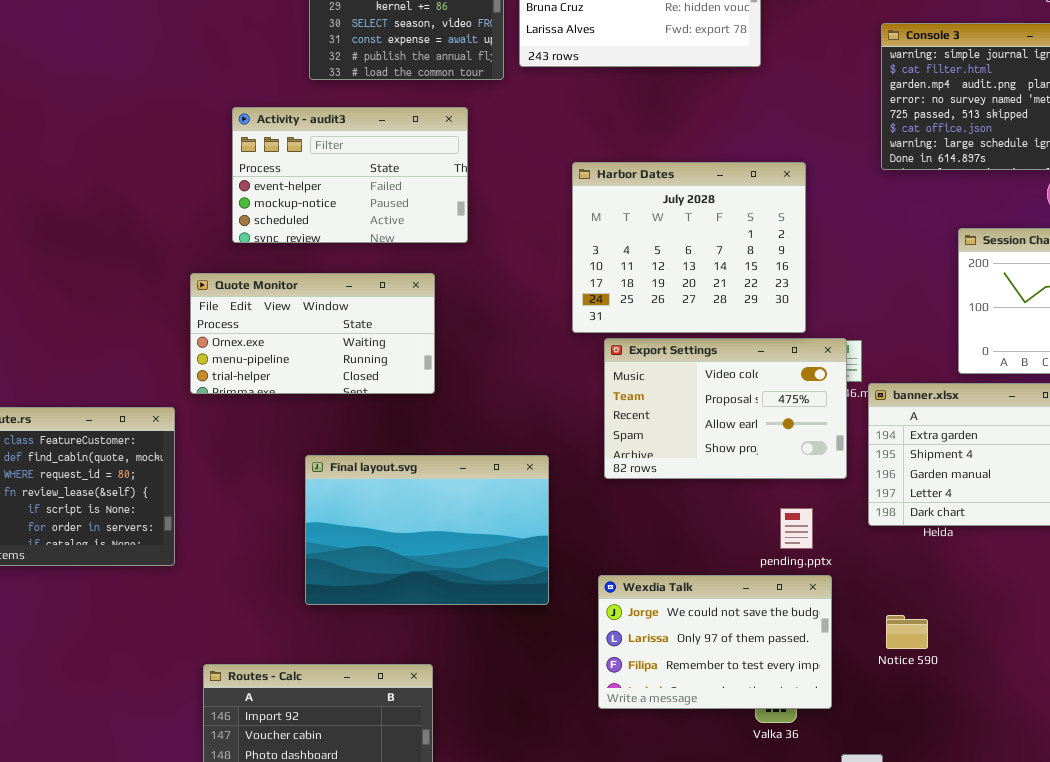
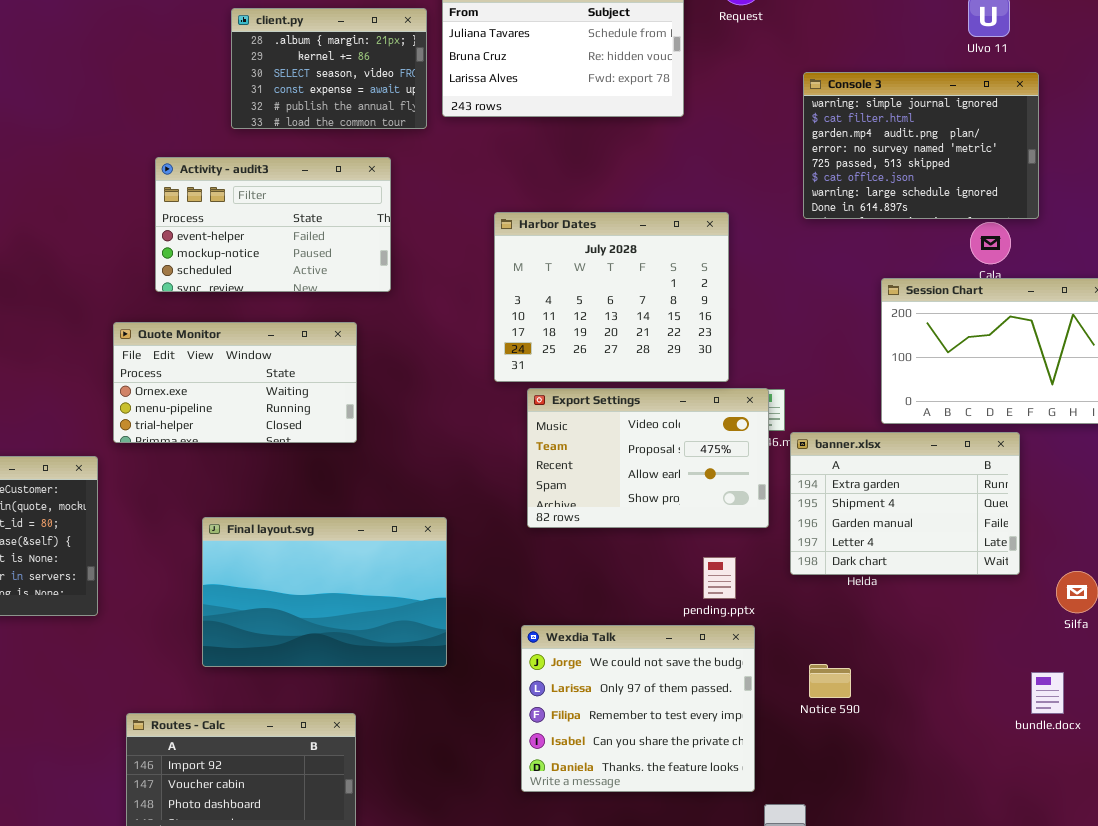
Final layout.svg: [305,455,549,605] -> [202,517,447,667], moved
Wexdia Talk: [598,575,832,709] -> [521,625,755,792], resized

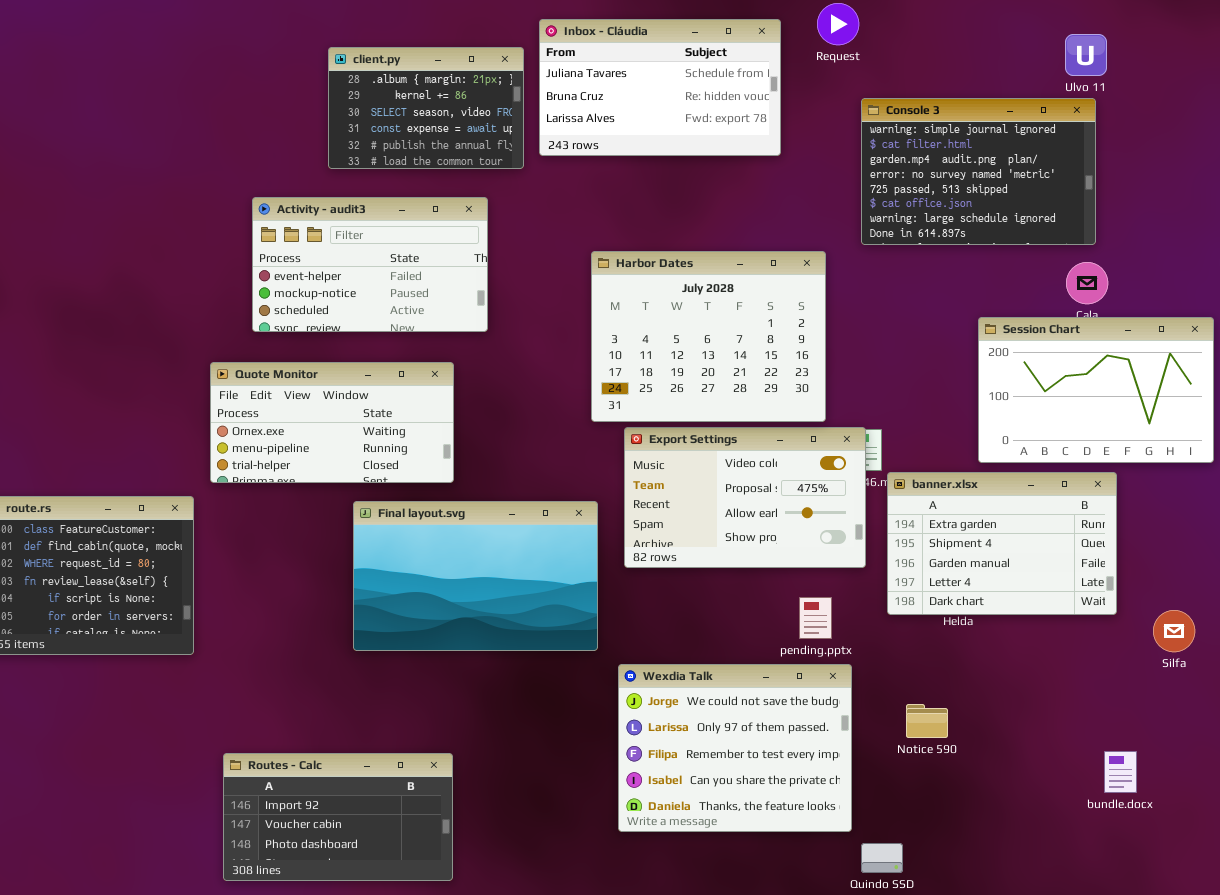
Console 3: [803,72,1039,219] -> [861,98,1096,245], moved
Final layout.svg: [202,517,447,667] -> [353,501,598,651], moved
bundle.docx: [1031,672,1064,714] -> [1104,751,1137,793], moved

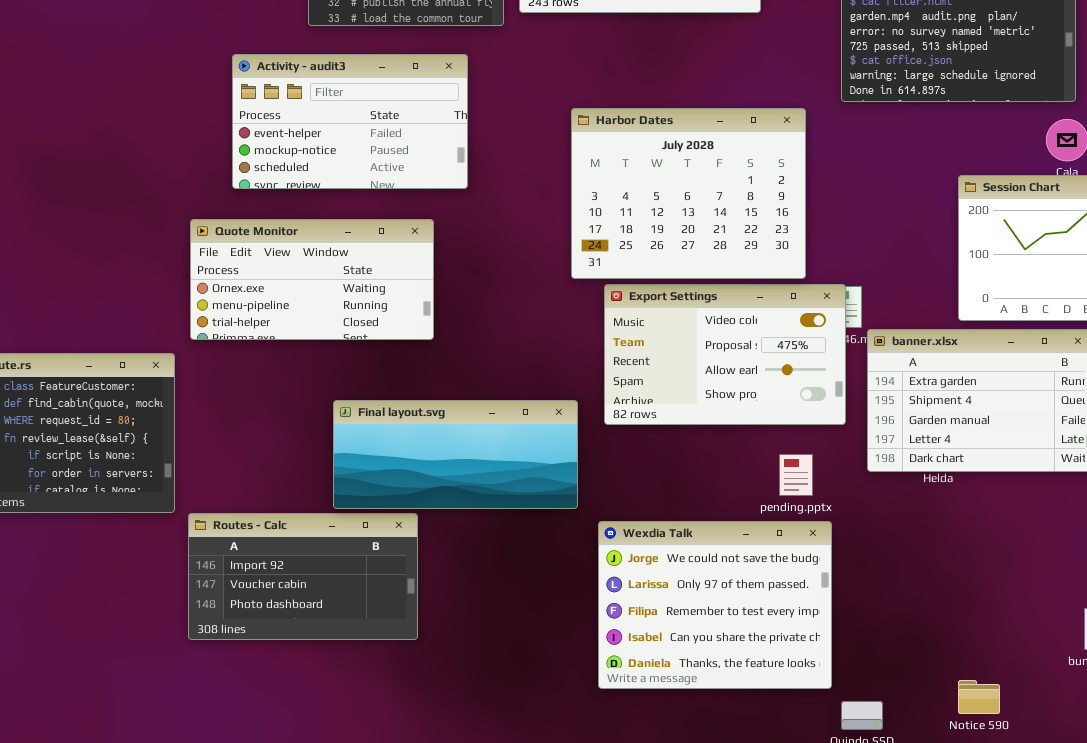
Final layout.svg: [353,501,598,651] -> [333,400,578,509], resized
Notice 590: [906,704,948,738] -> [958,680,1000,714], moved
Routes - Calc: [223,753,453,881] -> [188,513,418,640], moved

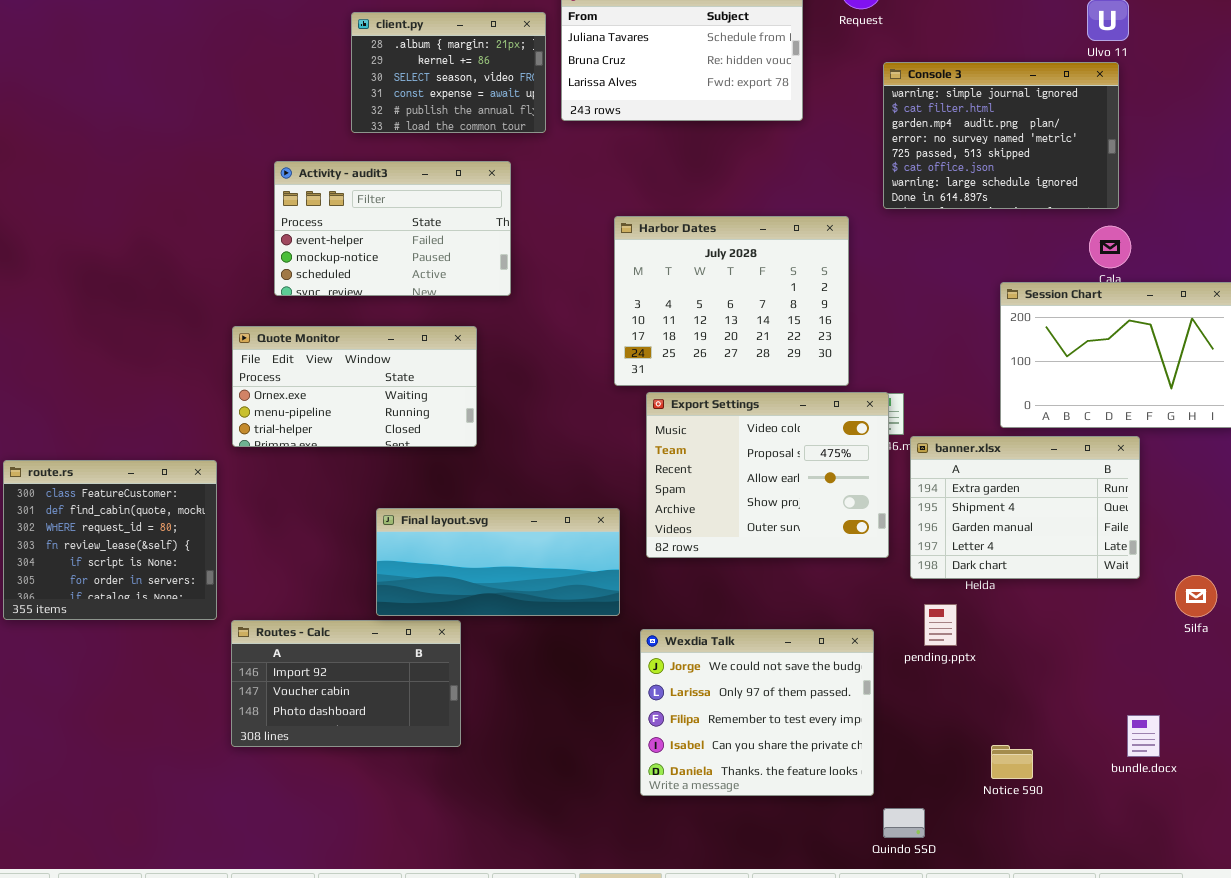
Export Settings: [604,284,846,425] -> [646,392,889,558], resized
pending.pptx: [779,454,813,496] -> [924,604,957,646], moved
Notice 590: [958,680,1000,714] -> [991,745,1033,779], moved

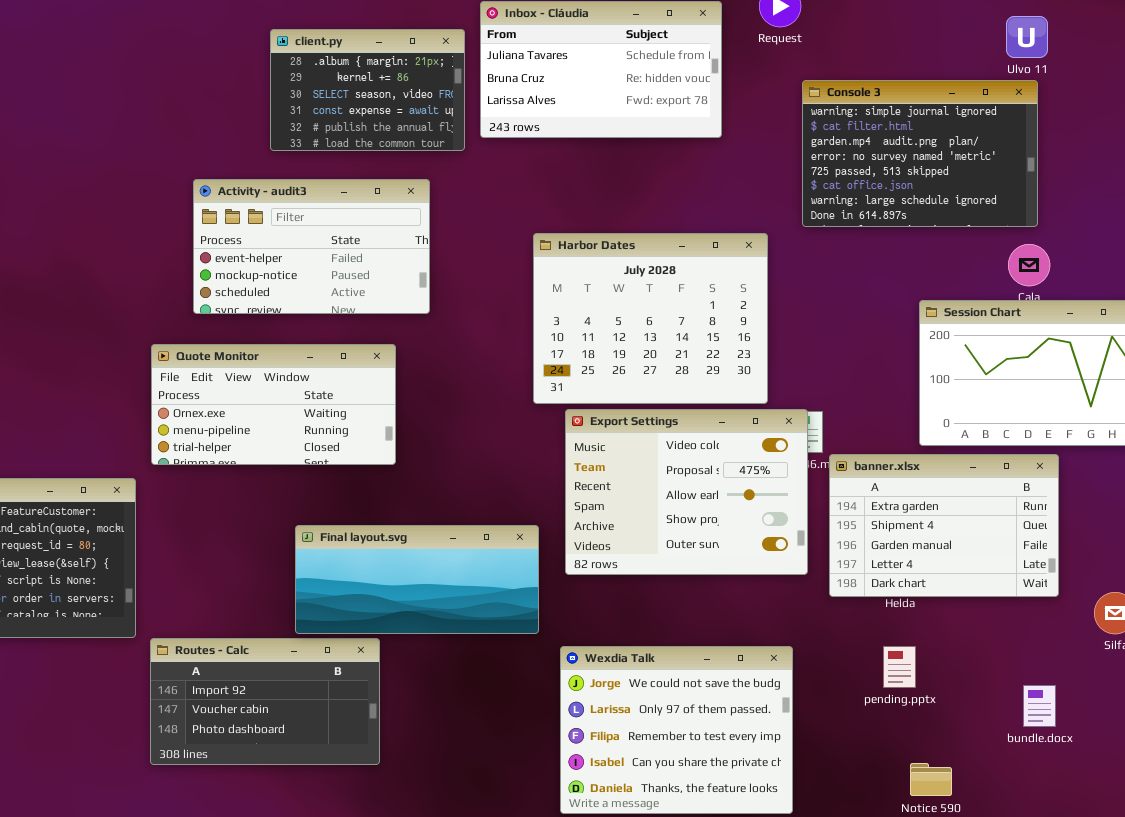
pending.pptx: [924,604,957,646] -> [883,646,916,688], moved
bundle.docx: [1127,715,1160,757] -> [1023,685,1056,727], moved

